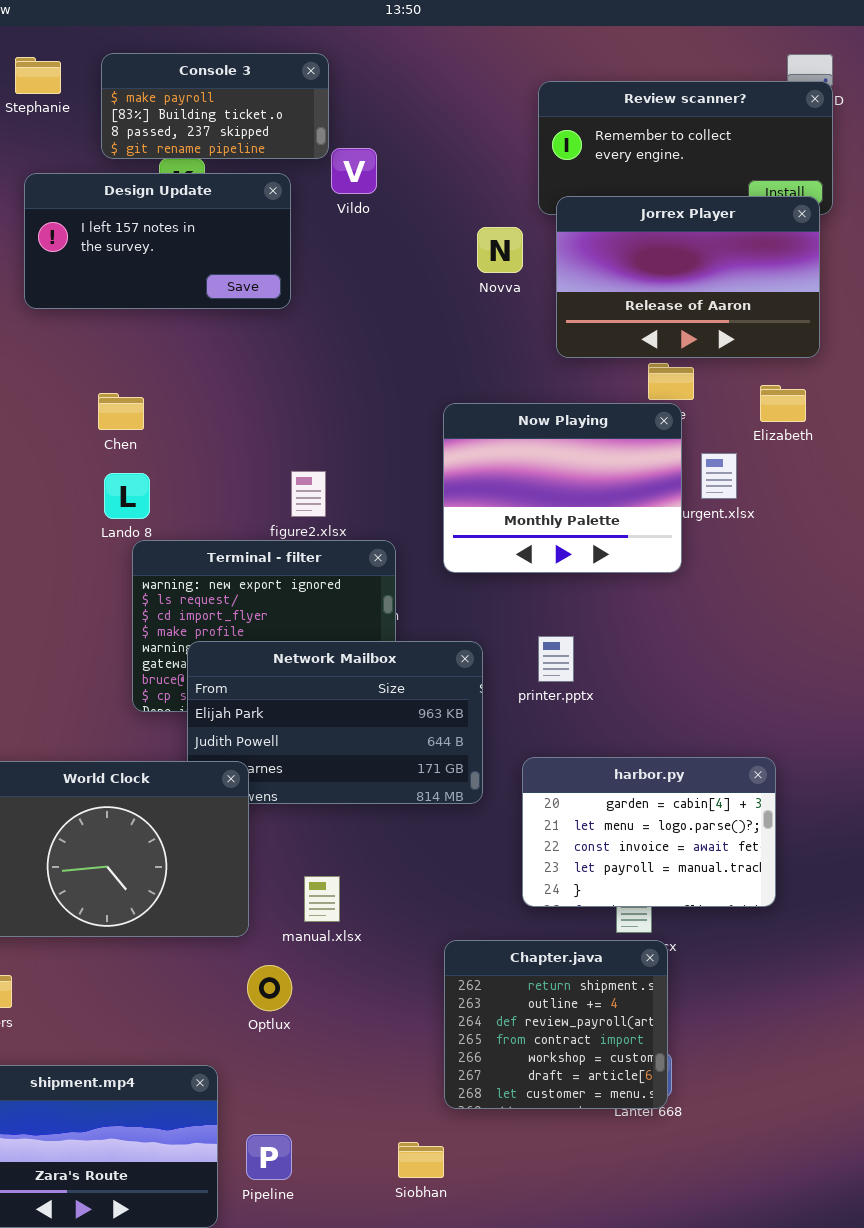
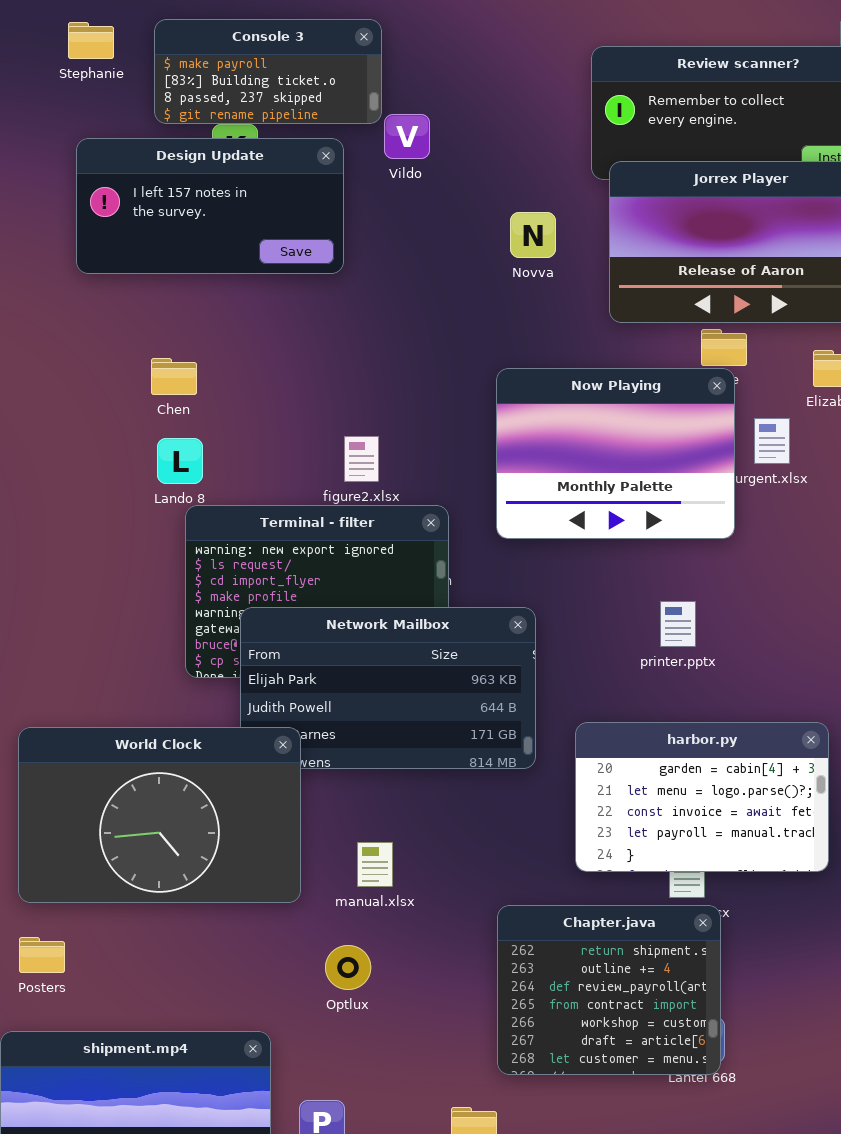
Novva: [477,227,523,273] -> [510,212,556,258], moved
printer.pptx: [538,636,574,682] -> [660,601,696,647], moved
Optlux: [247,965,292,1011] -> [325,945,371,990], moved

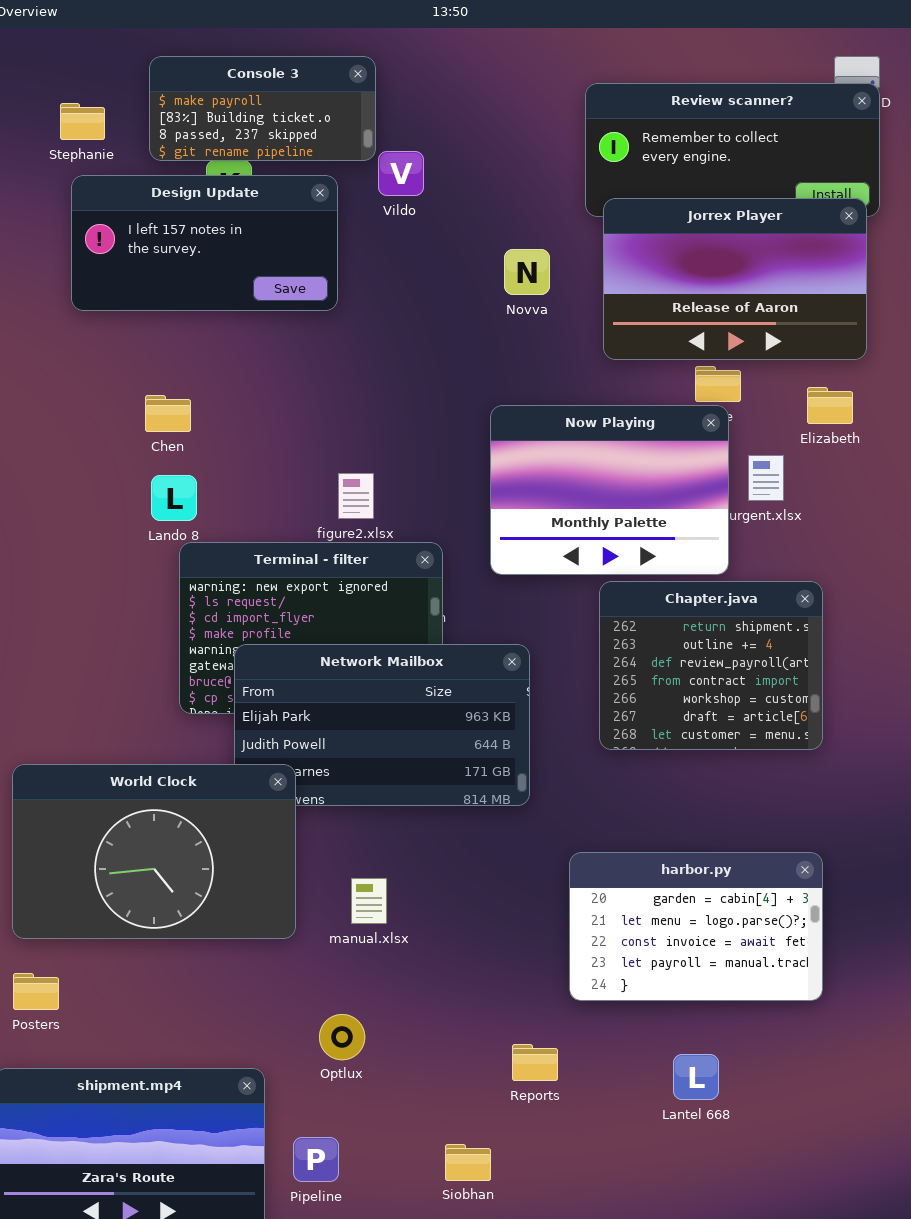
Stephanie: [68,22,114,59] -> [60,103,105,140], moved
harbor.py: [575,722,829,872] -> [569,852,823,1001], moved
Chapter.java: [497,905,721,1075] -> [599,581,823,750], moved
Optlux: [325,945,371,990] -> [319,1014,365,1060], moved

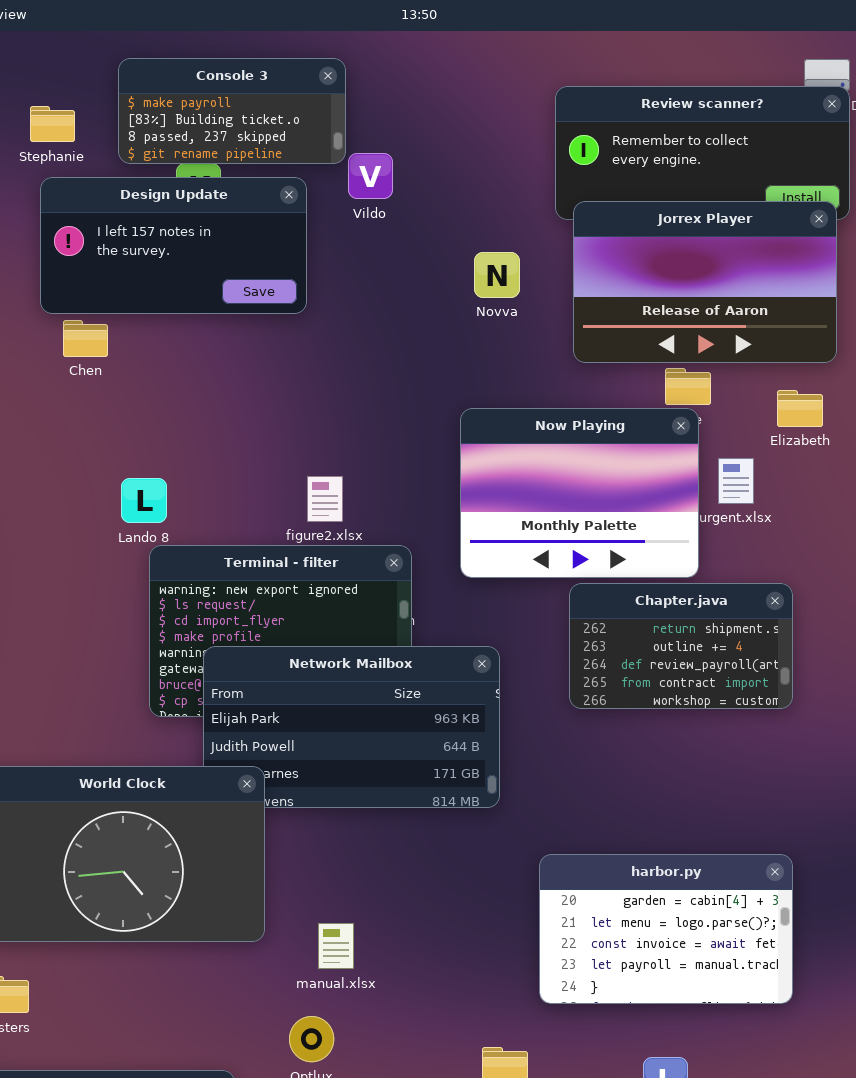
Chen: [145,395,191,432] -> [63,320,108,357], moved
Chapter.java: [599,581,823,750] -> [569,583,793,709], resized
manual.xlsx: [351,878,387,924] -> [318,923,354,969], moved

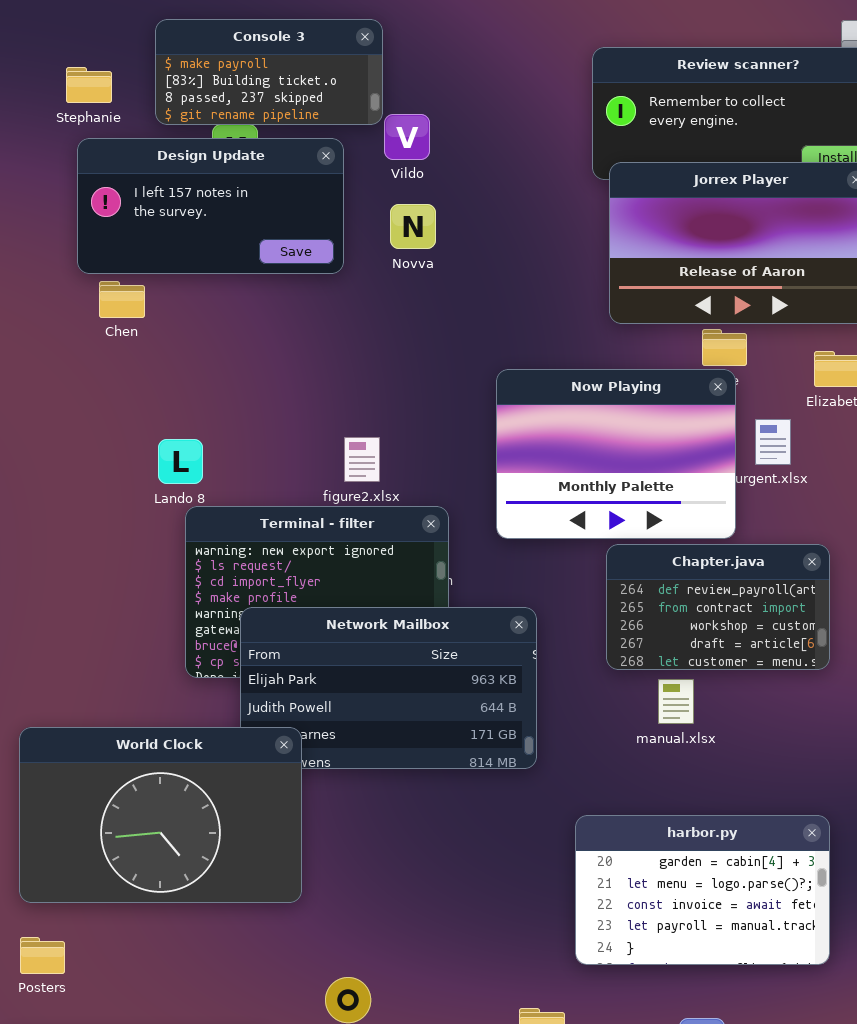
Novva: [474,252,520,298] -> [390,204,436,249], moved
Chapter.java: [569,583,793,709] -> [606,544,830,670], scrolled down 2 rows
manual.xlsx: [318,923,354,969] -> [658,679,694,724], moved

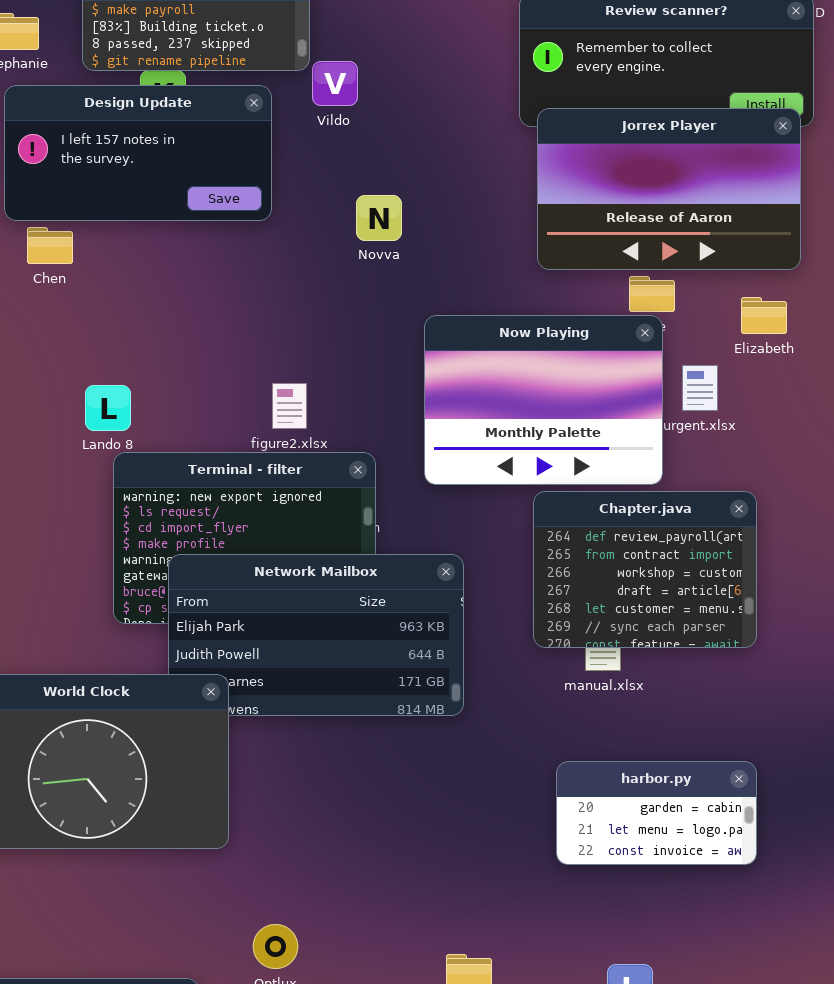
Novva: [390,204,436,249] -> [356,195,402,241], moved
Chapter.java: [606,544,830,670] -> [533,491,757,648], resized
harbor.py: [575,815,830,965] -> [556,761,757,865], resized

